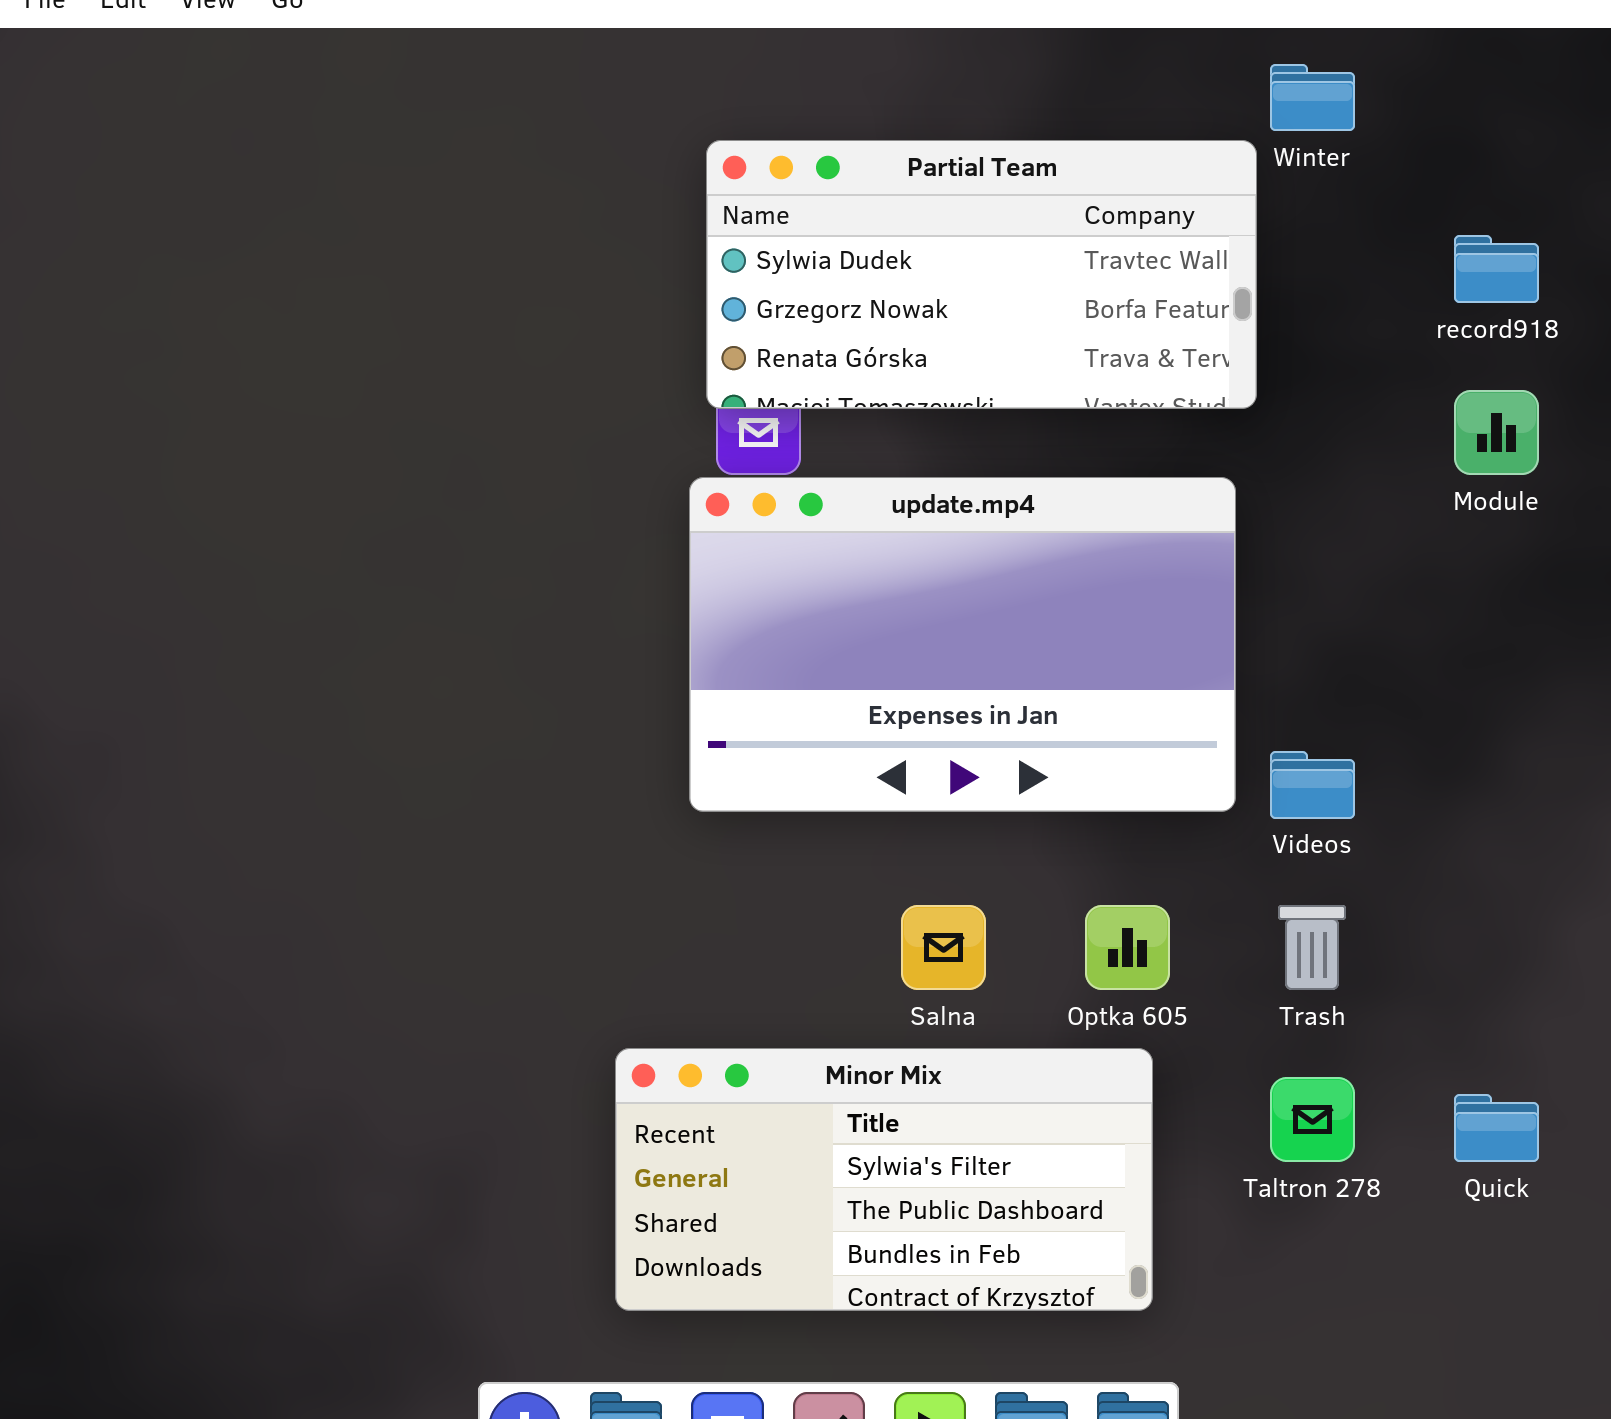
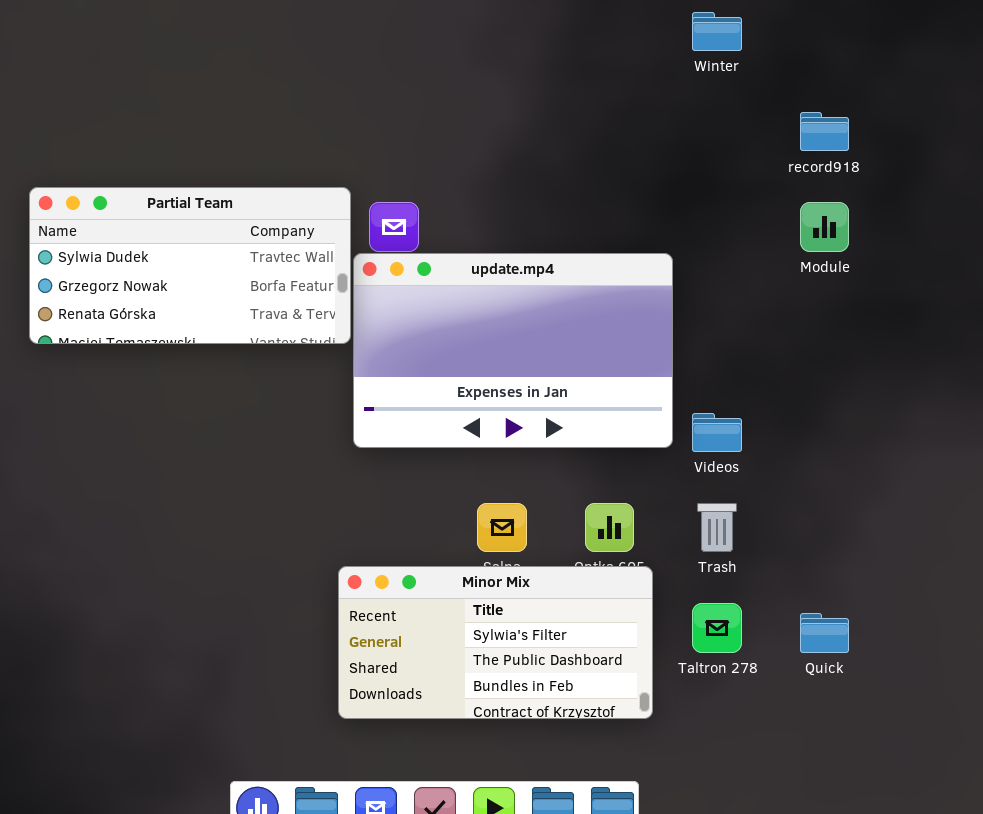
Partial Team: [706,140,1257,409] -> [29,187,351,344], moved
Minor Mix: [615,1048,1153,1311] -> [338,566,653,719], moved

